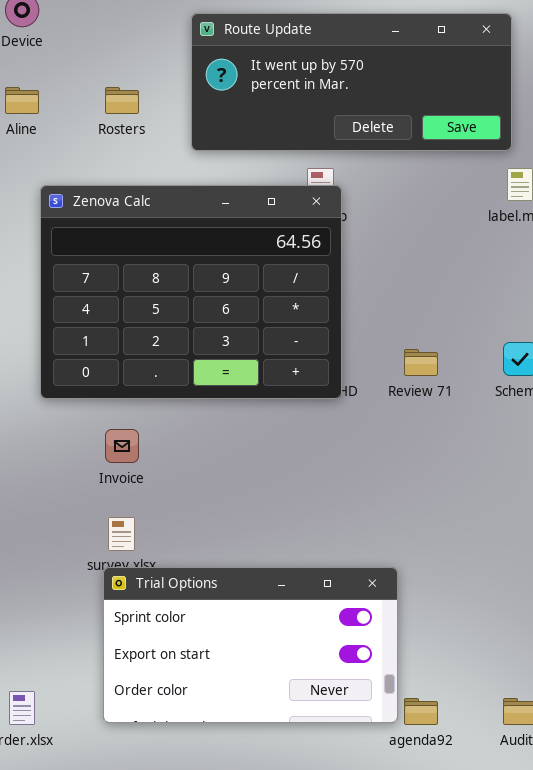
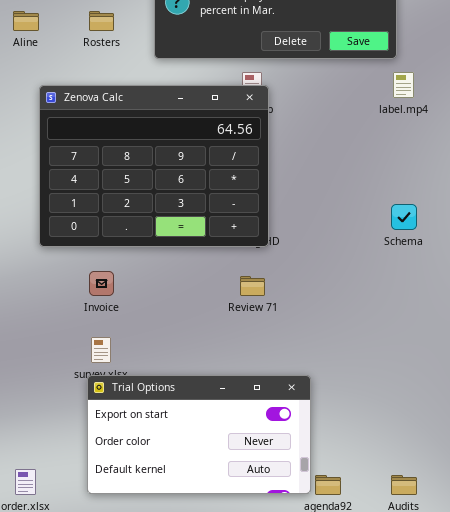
Review 71: [404,349,438,376] -> [240,276,265,296], moved
Trial Options: [103,567,398,723] -> [87,375,311,494], scrolled down 1 row

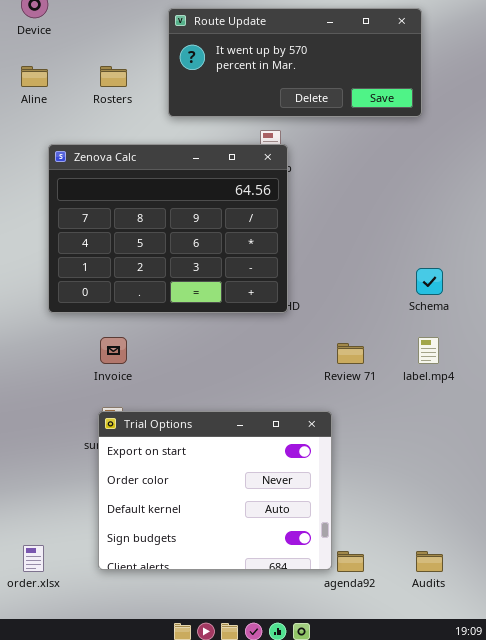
label.mp4: [393,72,414,98] -> [418,337,439,364], moved
Review 71: [240,276,265,296] -> [337,343,364,364], moved
Trial Options: [87,375,311,494] -> [98,411,332,570], resized

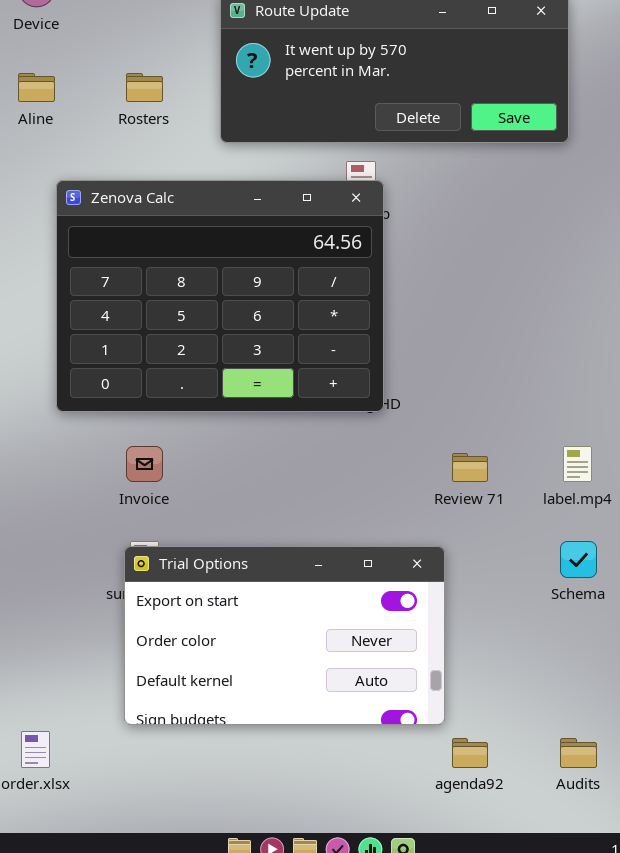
Schema: [416,268,443,295] -> [560,541,597,578], moved
Trial Options: [98,411,332,570] -> [124,546,445,725], resized

